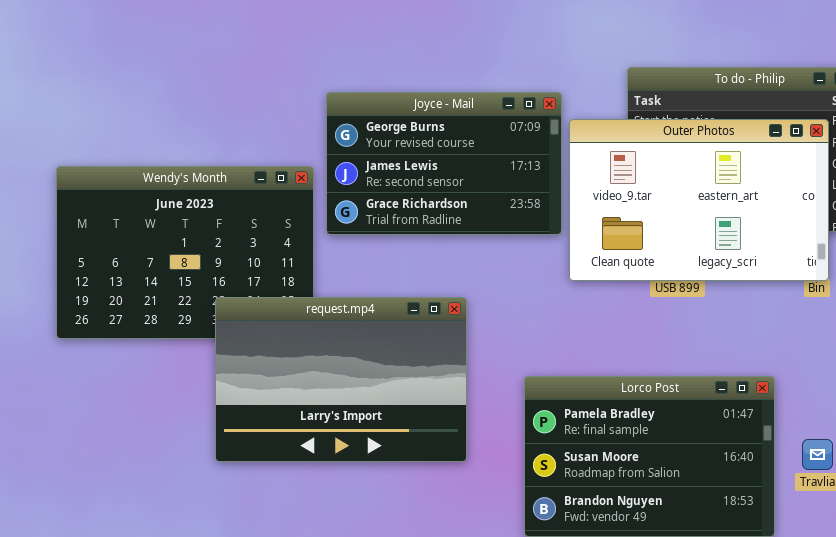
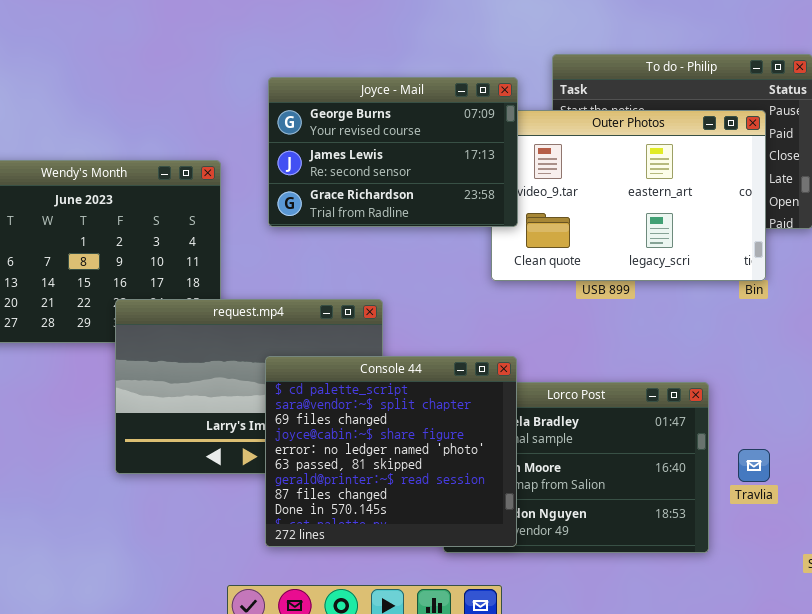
Joyce - Mail: [326,92,562,235] -> [268,77,518,227], moved
Console 44: none -> [265,356,517,547], opened

